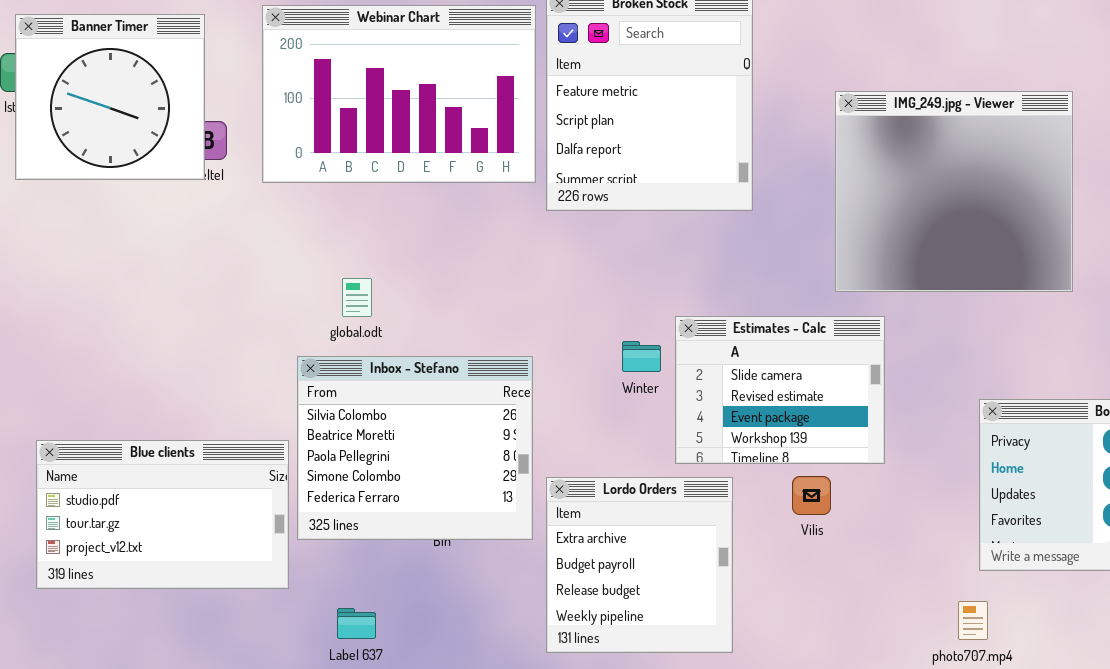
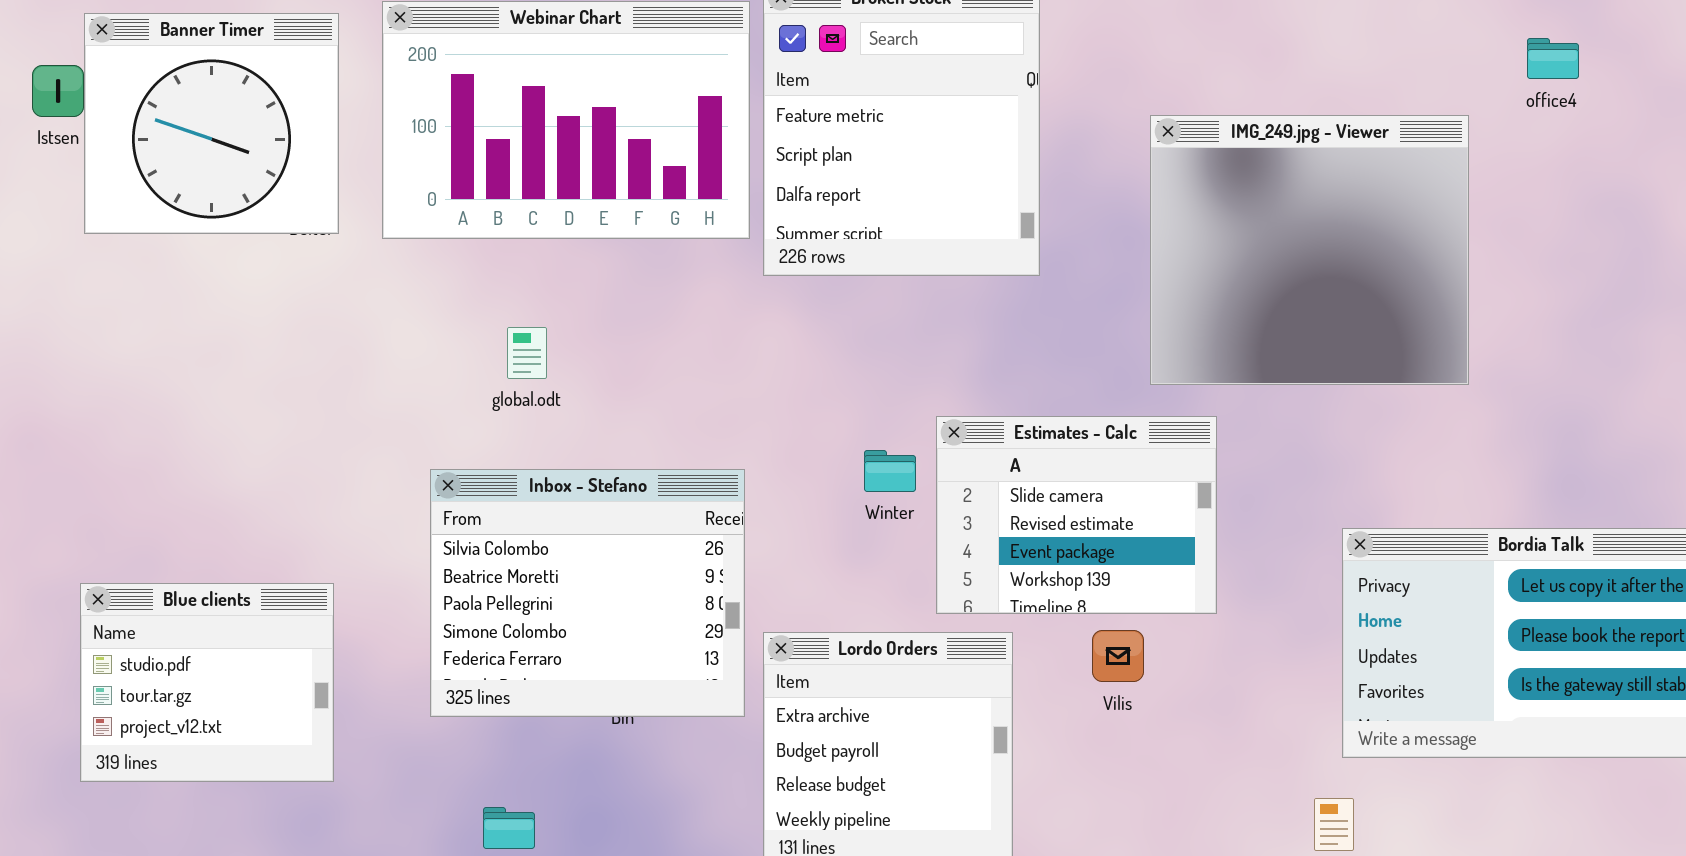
Banner Timer: [15,14,205,180] -> [84,13,339,234], moved
global.odt: [342,278,372,317] -> [507,327,547,379], moved
Blue clients: [36,440,289,589] -> [80,583,334,782], resized

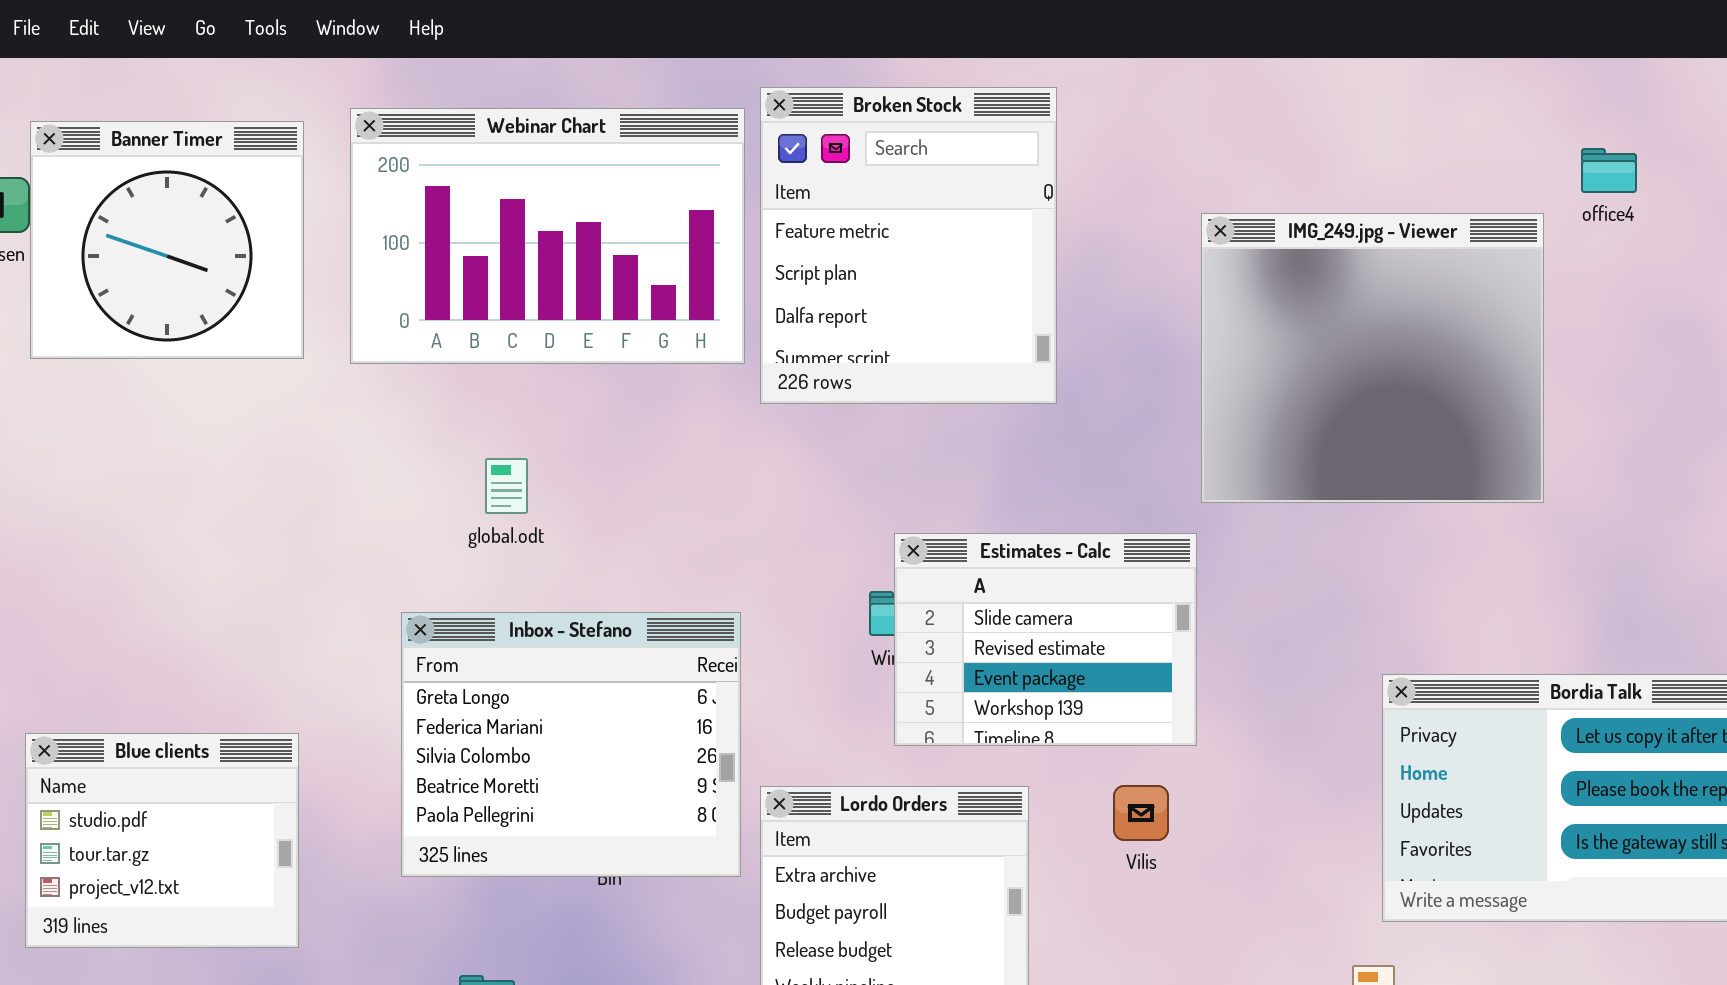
IMG_249.jpg - Viewer: [1150,115,1469,385] -> [1201,213,1544,503], moved
Estimates - Calc: [936,416,1217,614] -> [894,533,1197,746], moved
Inbox - Stefano: [430,469,745,717] -> [401,612,741,877], scrolled up 2 rows

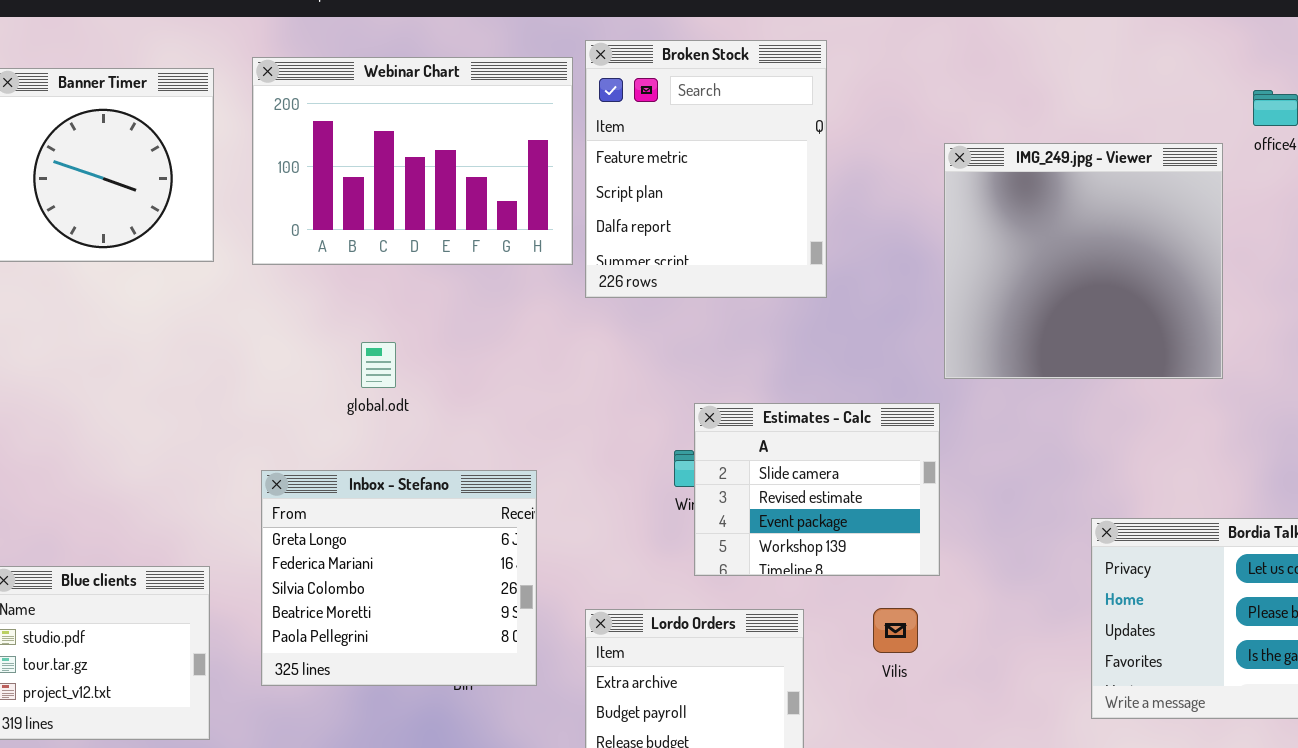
Inbox - Stefano: [401,612,741,877] -> [261,470,537,686], moved

